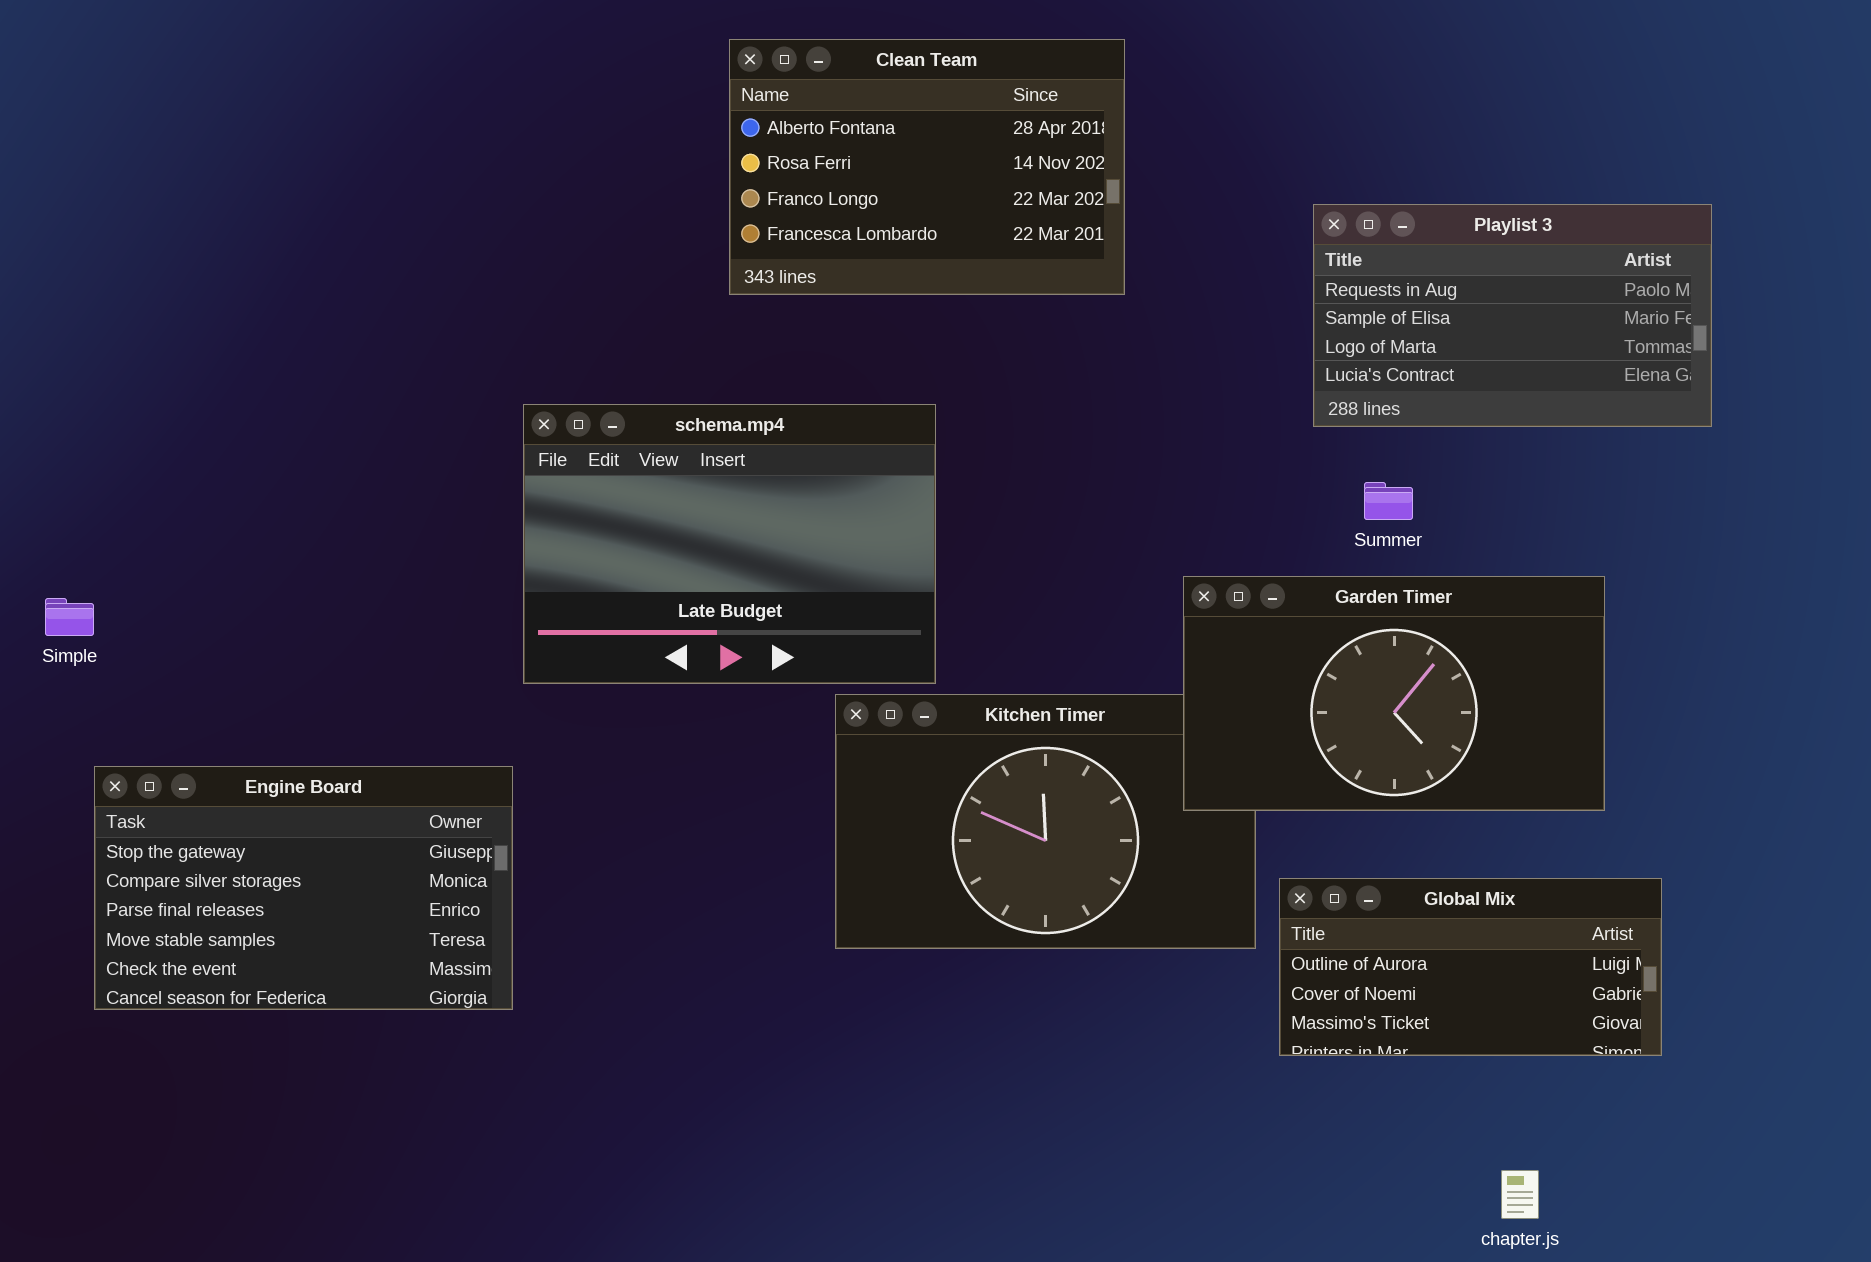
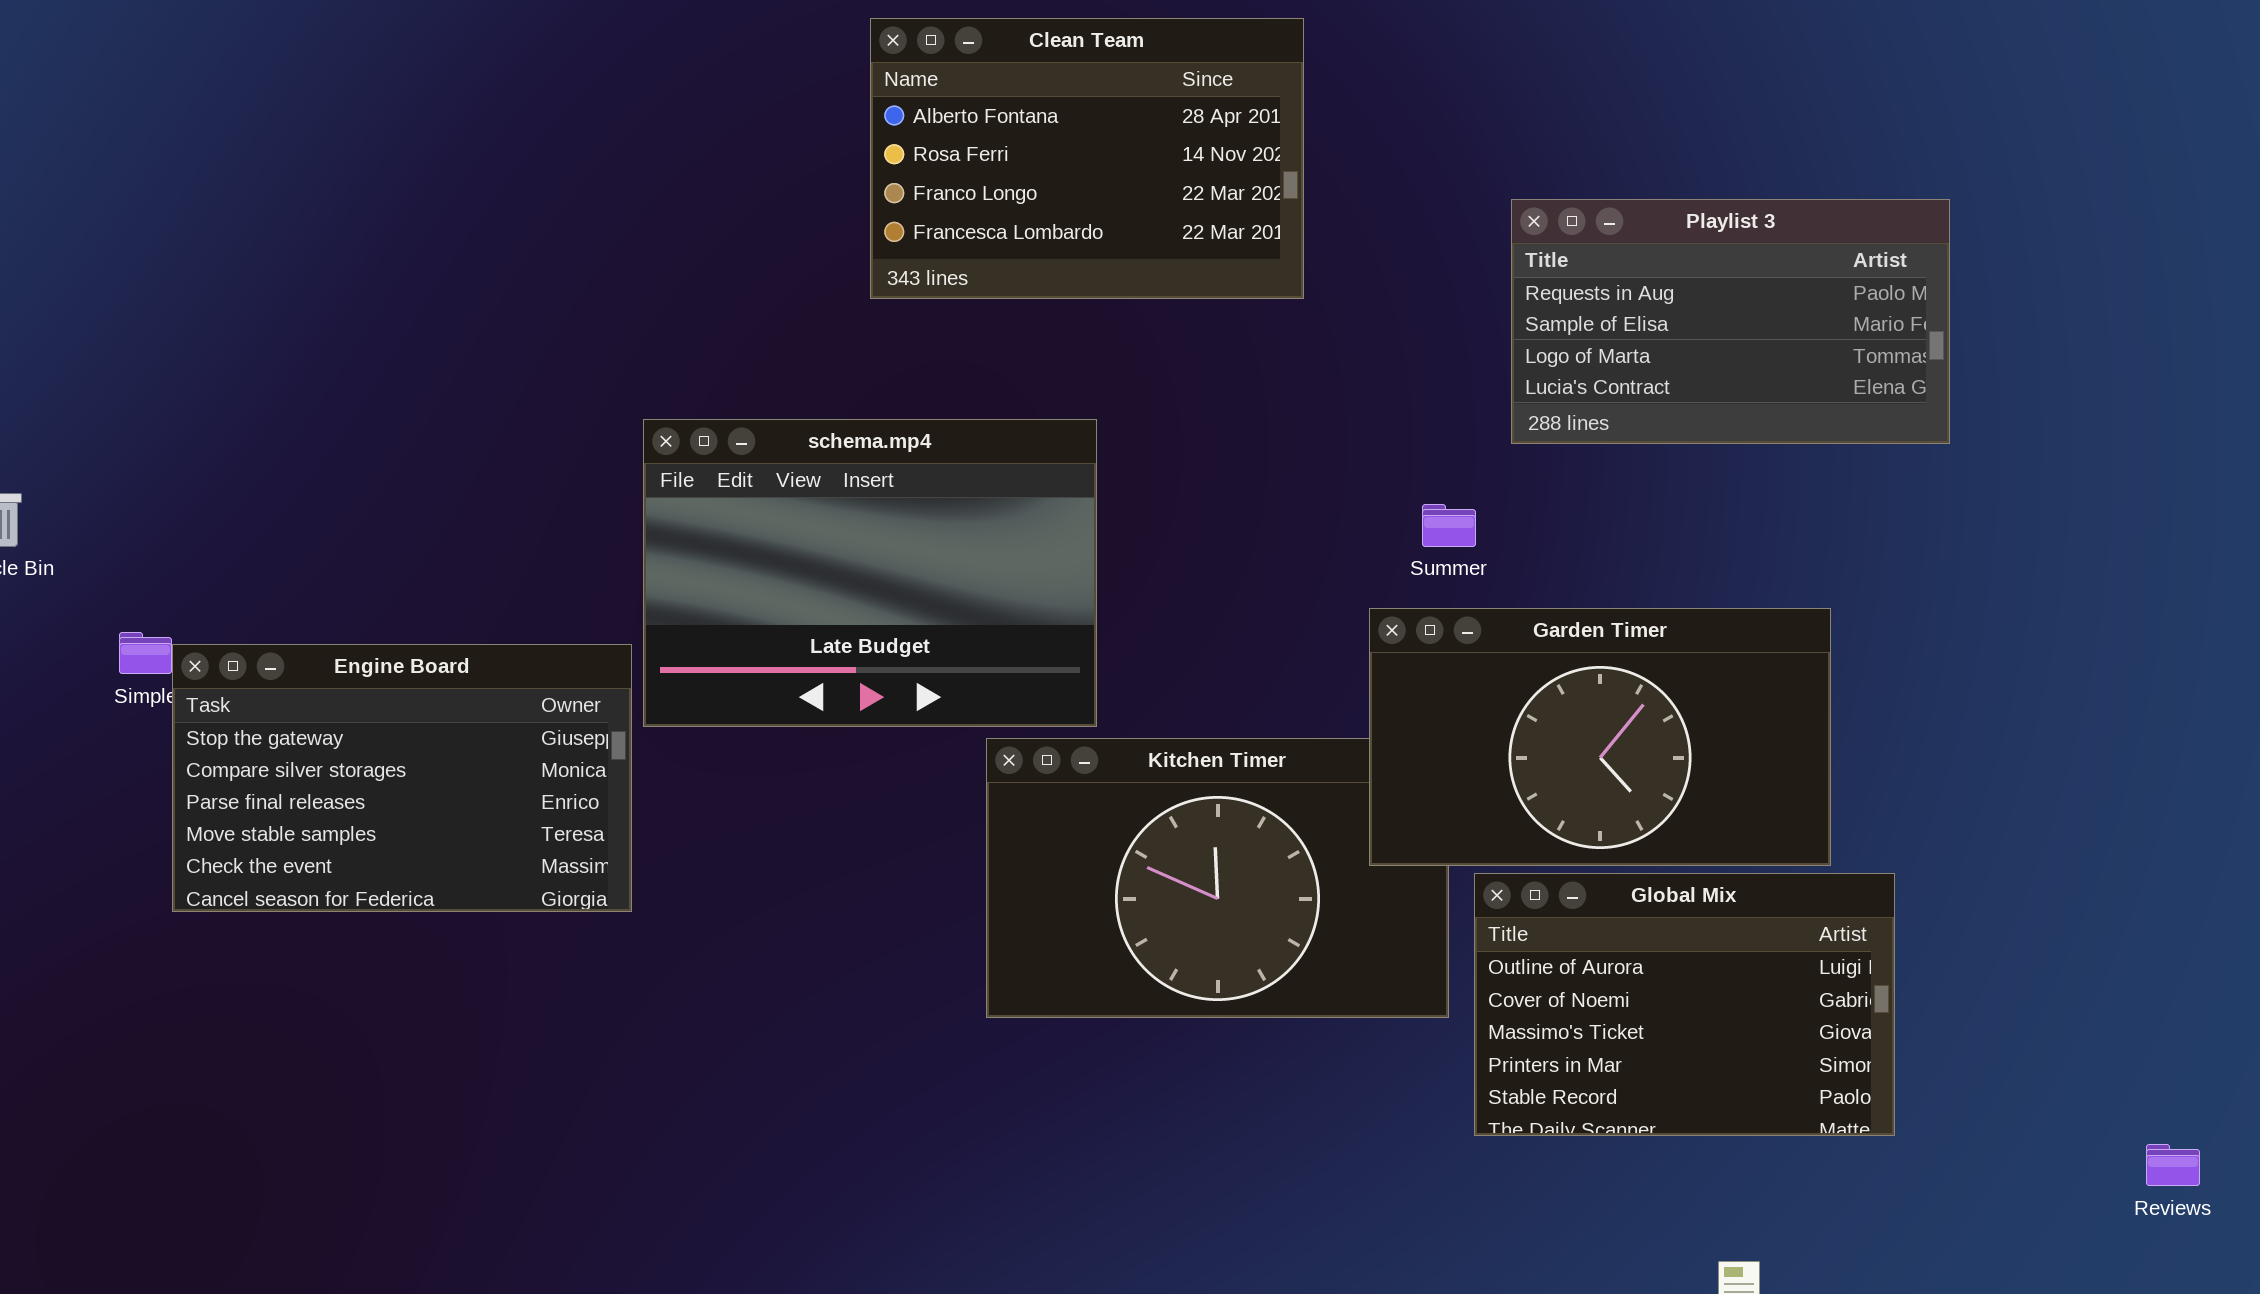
Summer: [1364,482,1413,520] -> [1422,504,1476,547], moved
Engine Board: [94,766,513,1010] -> [172,644,632,912], moved
Global Mix: [1279,878,1662,1056] -> [1474,873,1895,1136], resized

